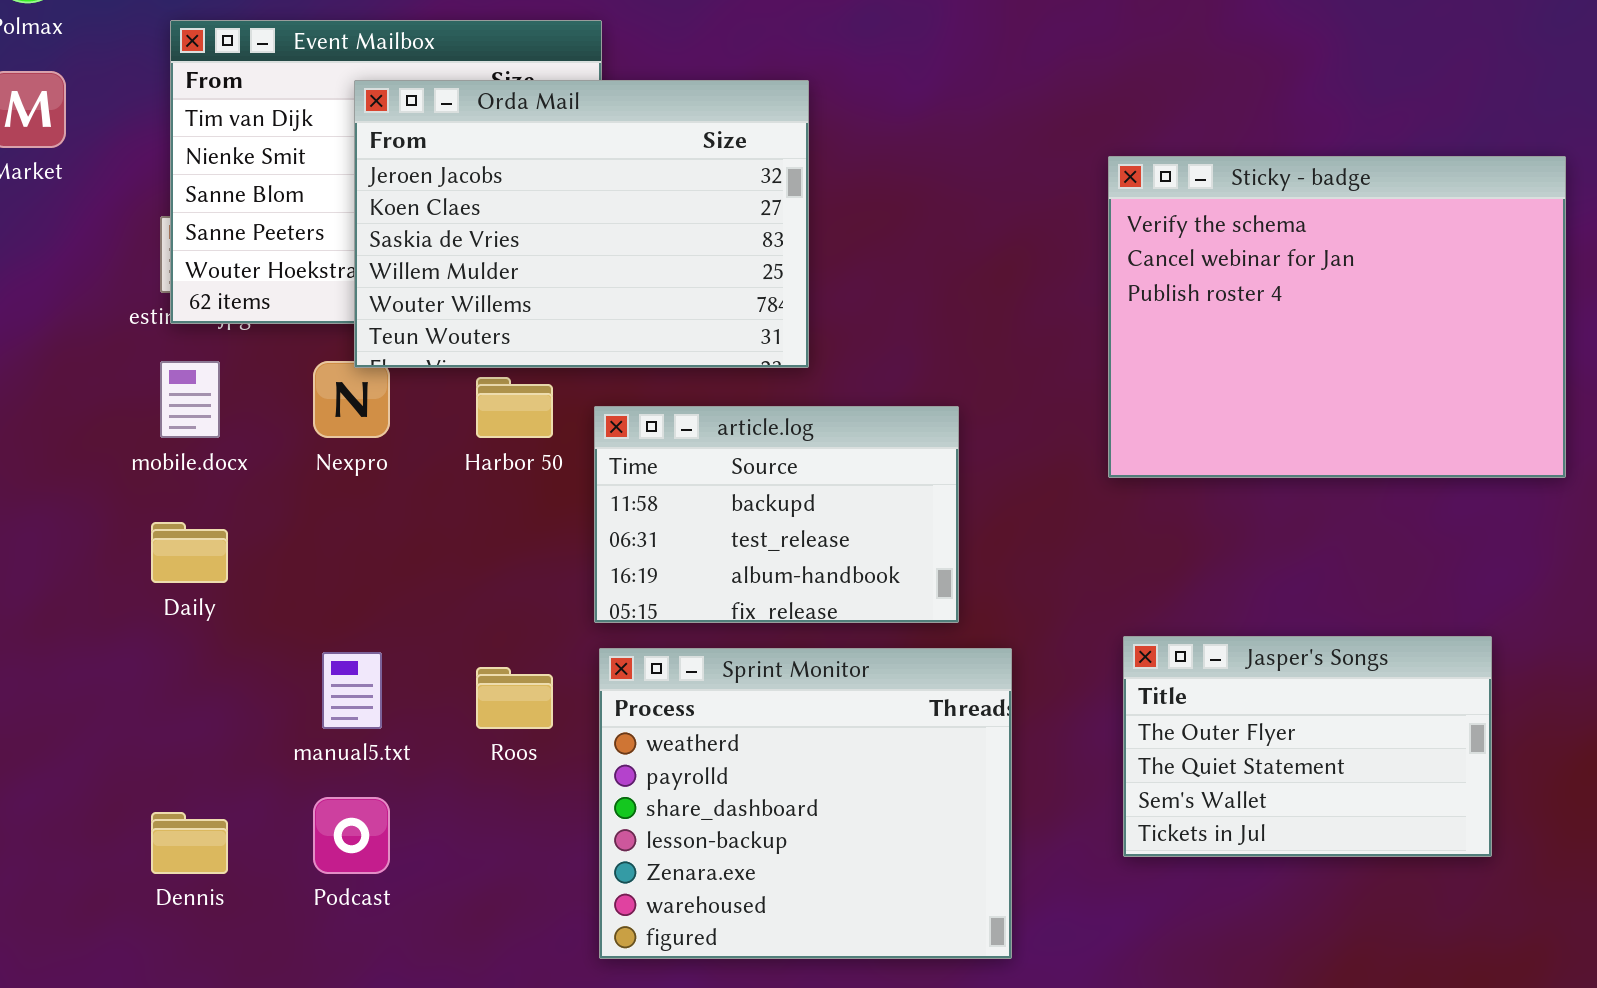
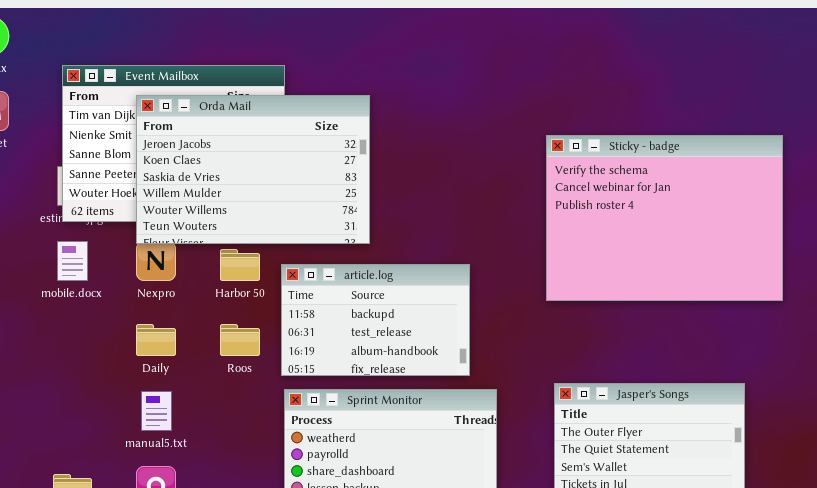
Orda Mail: [354,80,809,368] -> [136,95,370,244], moved
Daily: [151,522,228,583] -> [136,324,176,356], moved
Roos: [476,667,553,729] -> [220,324,260,356], moved

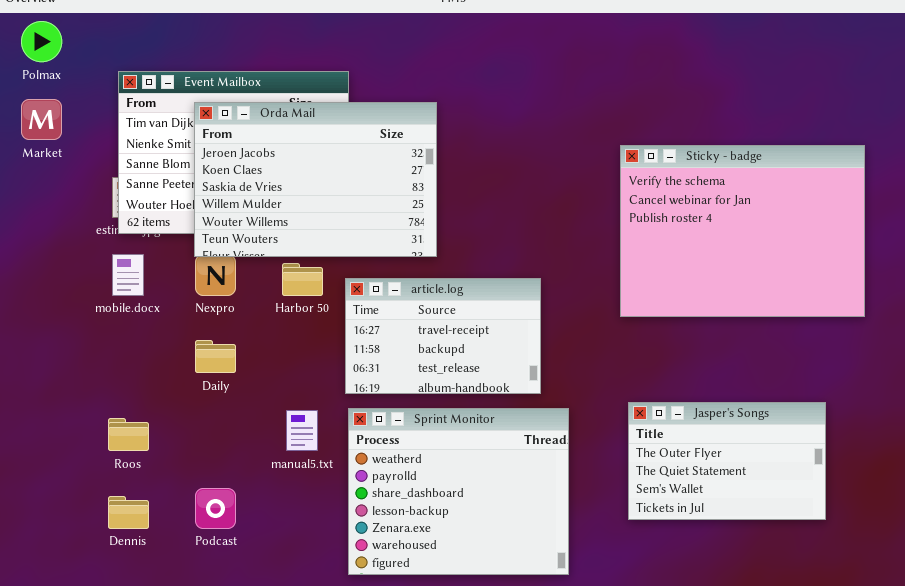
article.log: [281,264,470,376] -> [345,278,541,394], scrolled up 1 row
Roos: [220,324,260,356] -> [108,418,149,451], moved
manual5.txt: [141,391,172,431] -> [286,410,318,451], moved

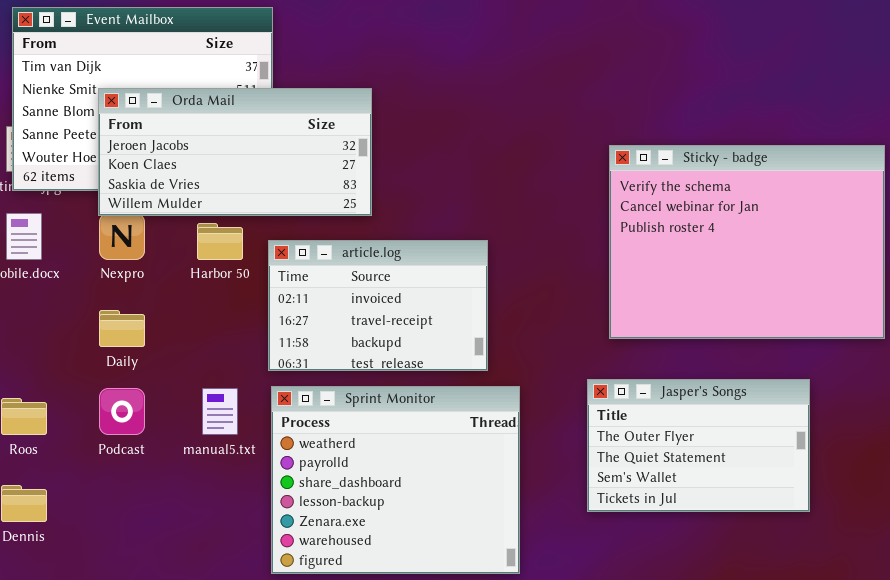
Orda Mail: [194,102,437,257] -> [98,88,372,216], resized
Sticky - badge: [620,145,865,317] -> [609,145,885,339], moved
article.log: [345,278,541,394] -> [268,240,488,371], scrolled up 1 row
Podcast: [195,488,236,529] -> [99,388,145,435], moved

